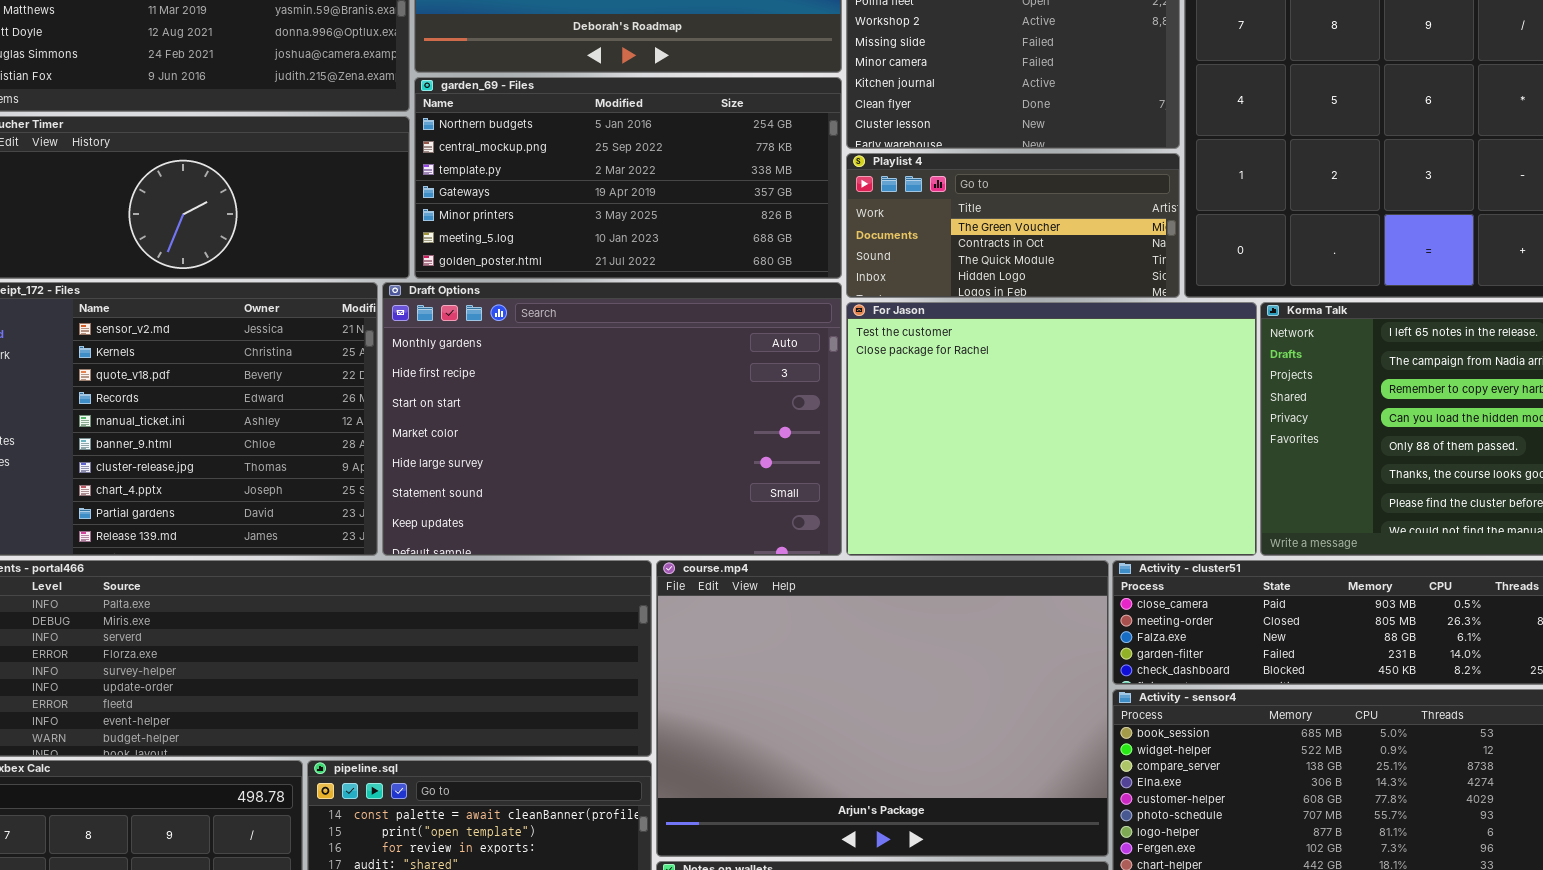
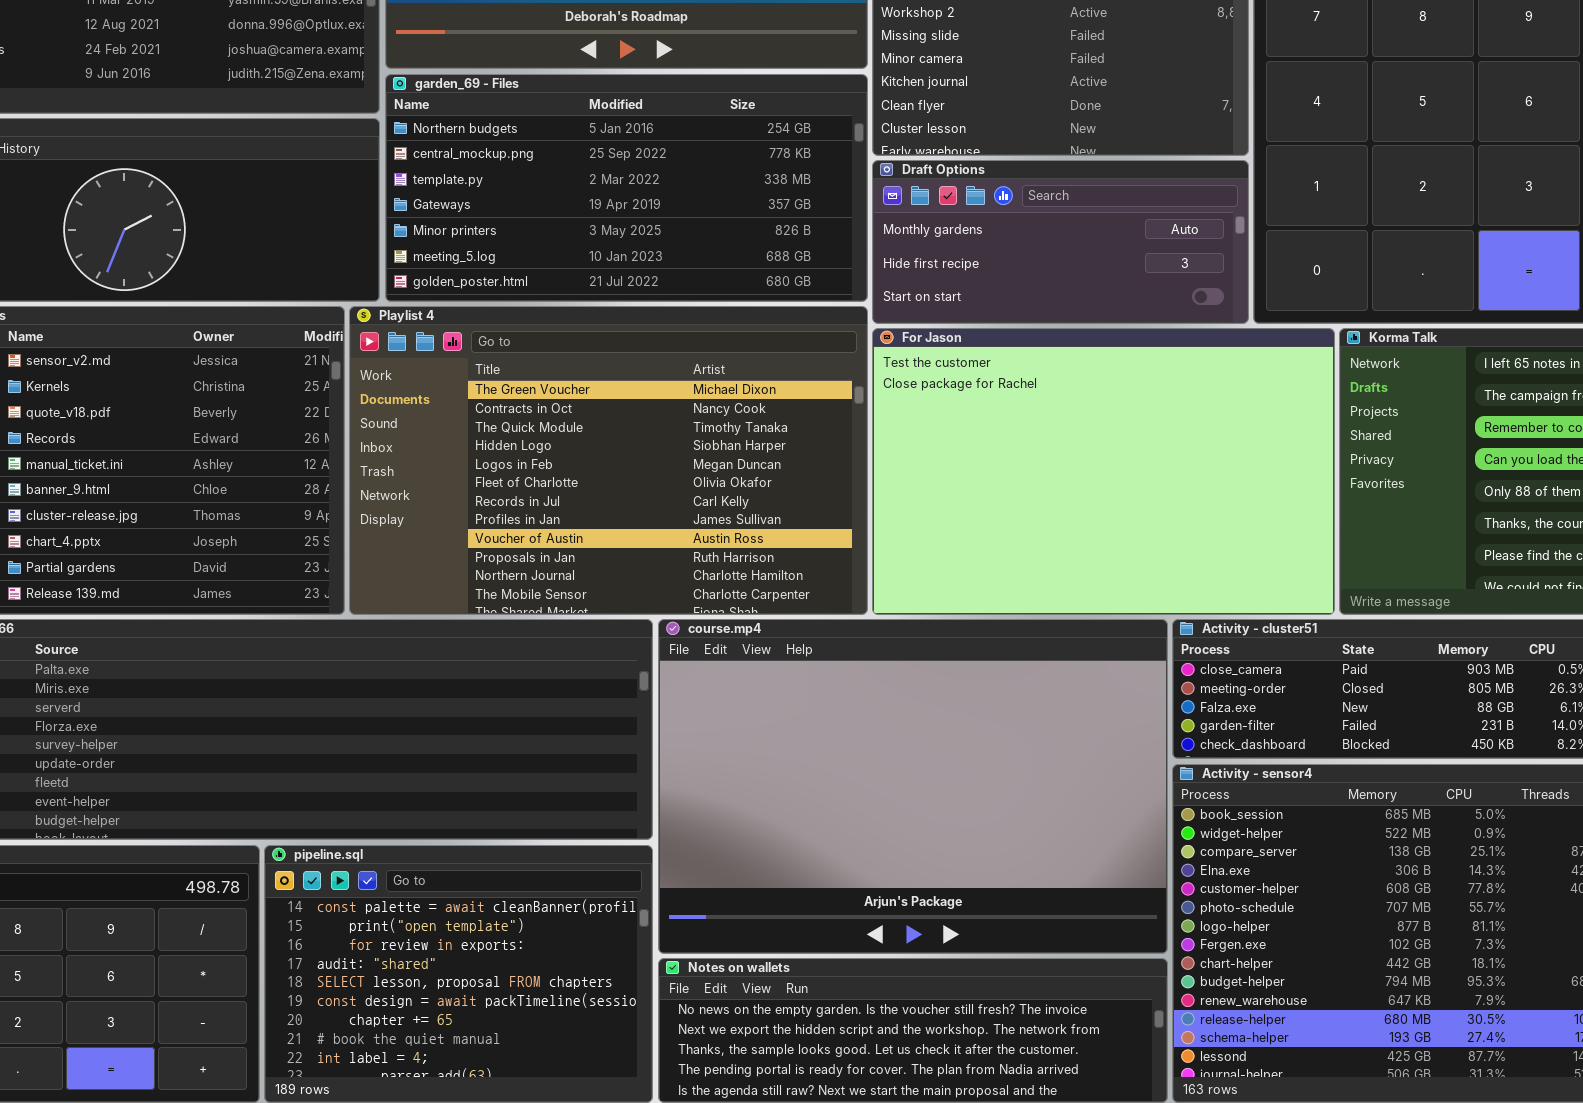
Playlist 4: [846,153,1180,298] -> [349,306,868,615], moved, resized
Draft Options: [382,282,842,556] -> [872,160,1249,324], moved, resized

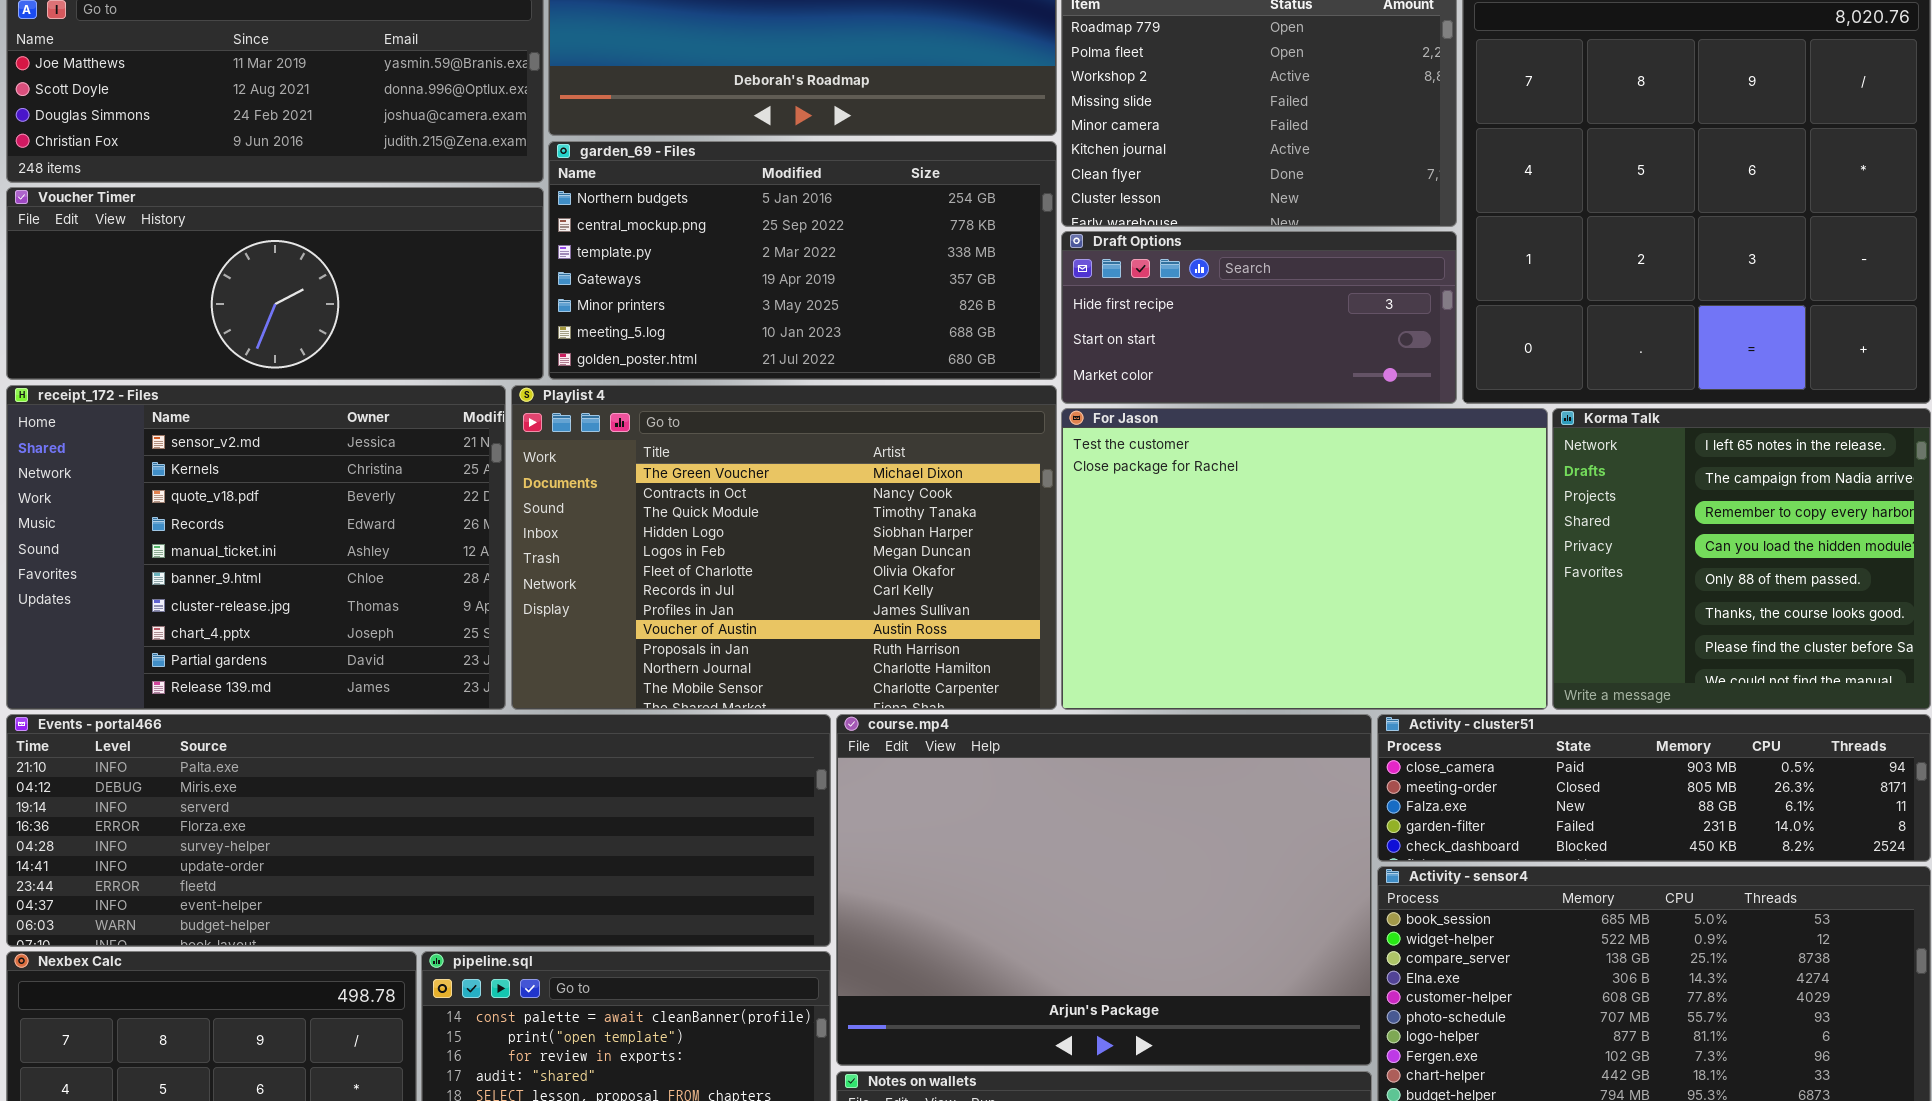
Draft Options: [872,160,1249,324] -> [1061,231,1457,404], scrolled down 1 row

